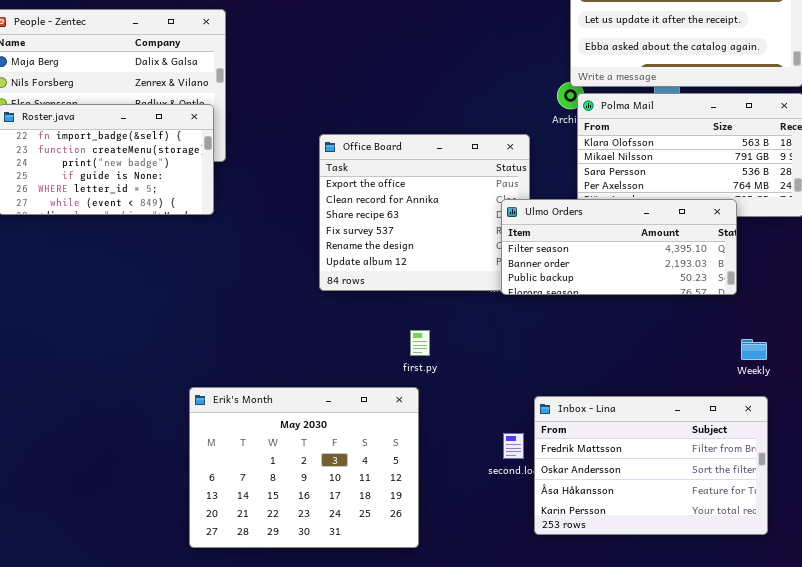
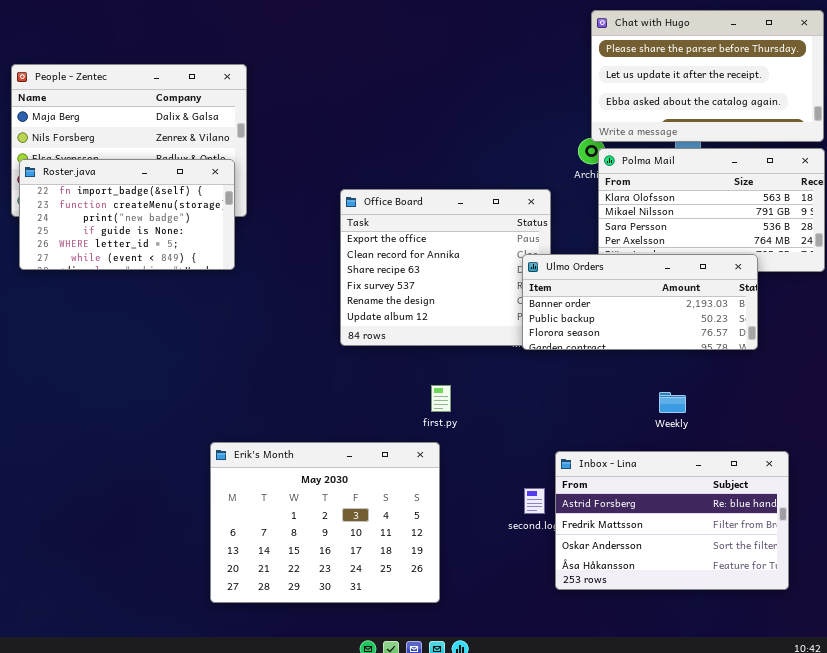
Ulmo Orders: [501,199,737,295] -> [522,254,758,350], scrolled down 1 row
Weekly: [741,339,767,360] -> [659,392,686,413], moved
Inbox - Lina: [534,396,768,535] -> [555,451,789,590], scrolled up 1 row

